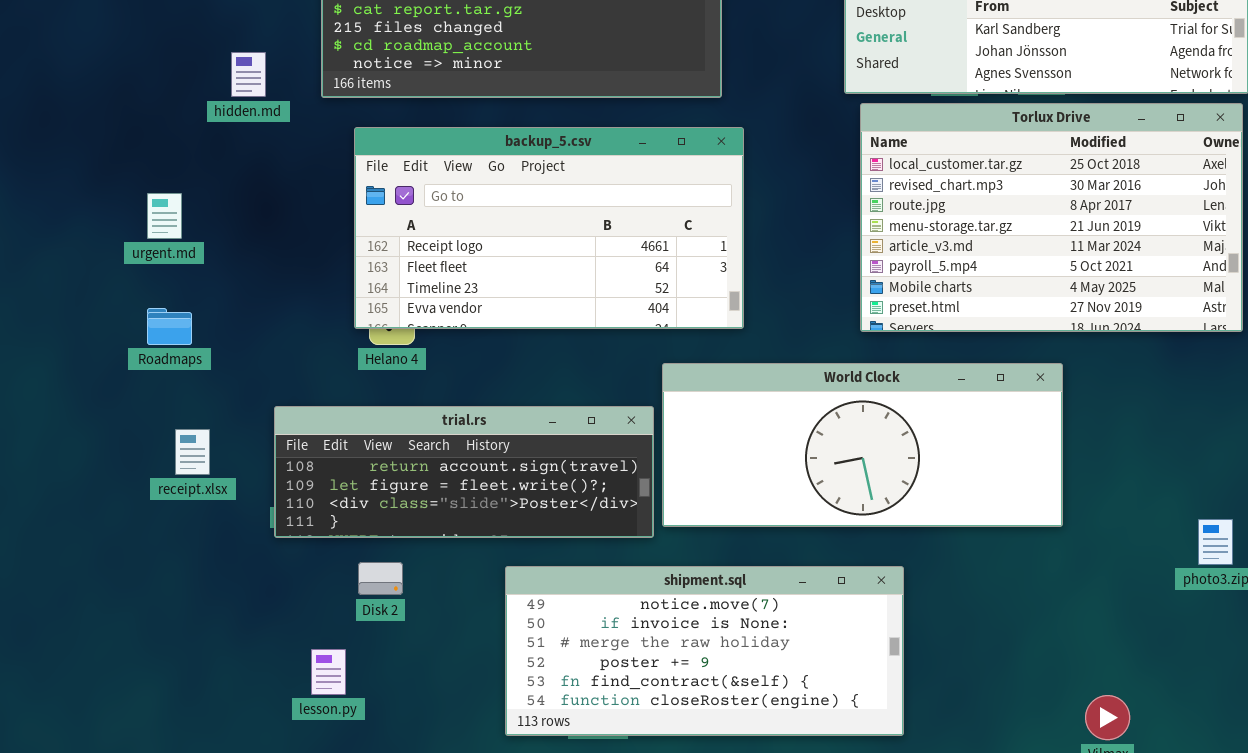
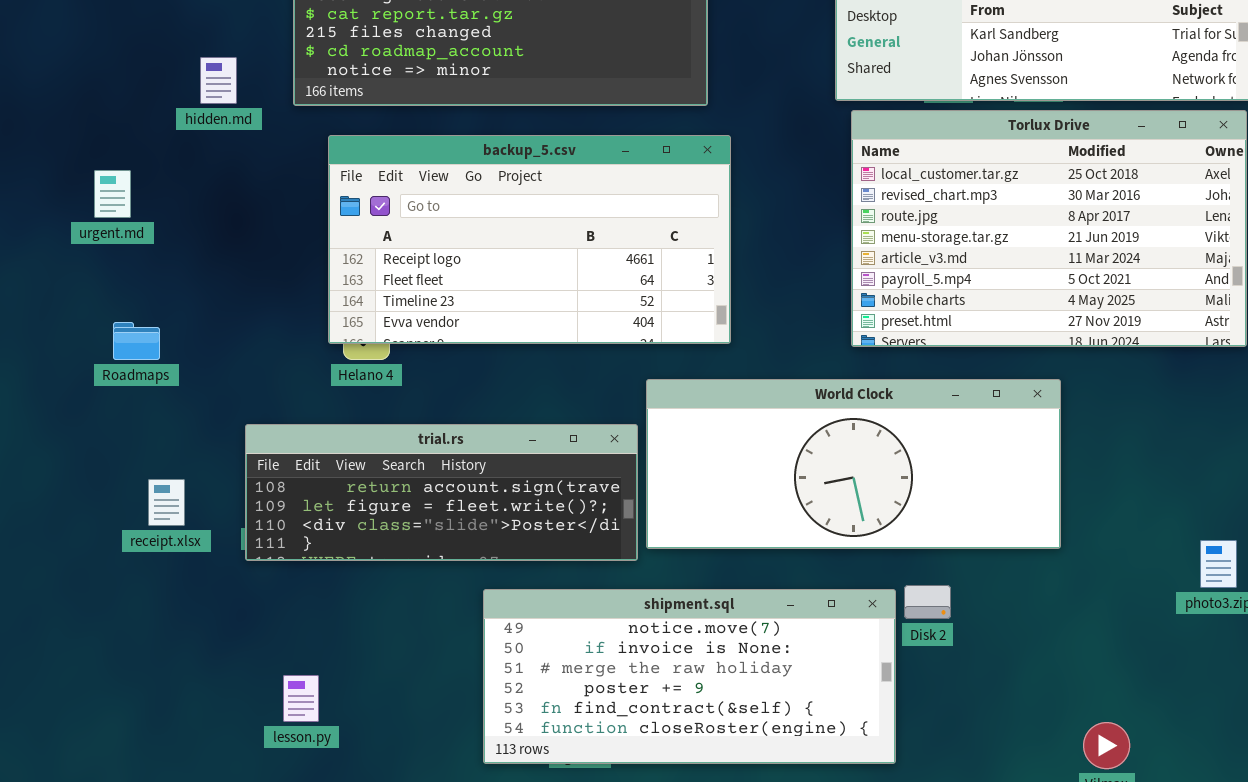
urgent.md: [147,193,182,239] -> [94,170,131,218], moved
receipt.xlsx: [175,429,210,475] -> [148,479,185,526], moved
Disk 2: [358,562,403,595] -> [904,585,951,619], moved

